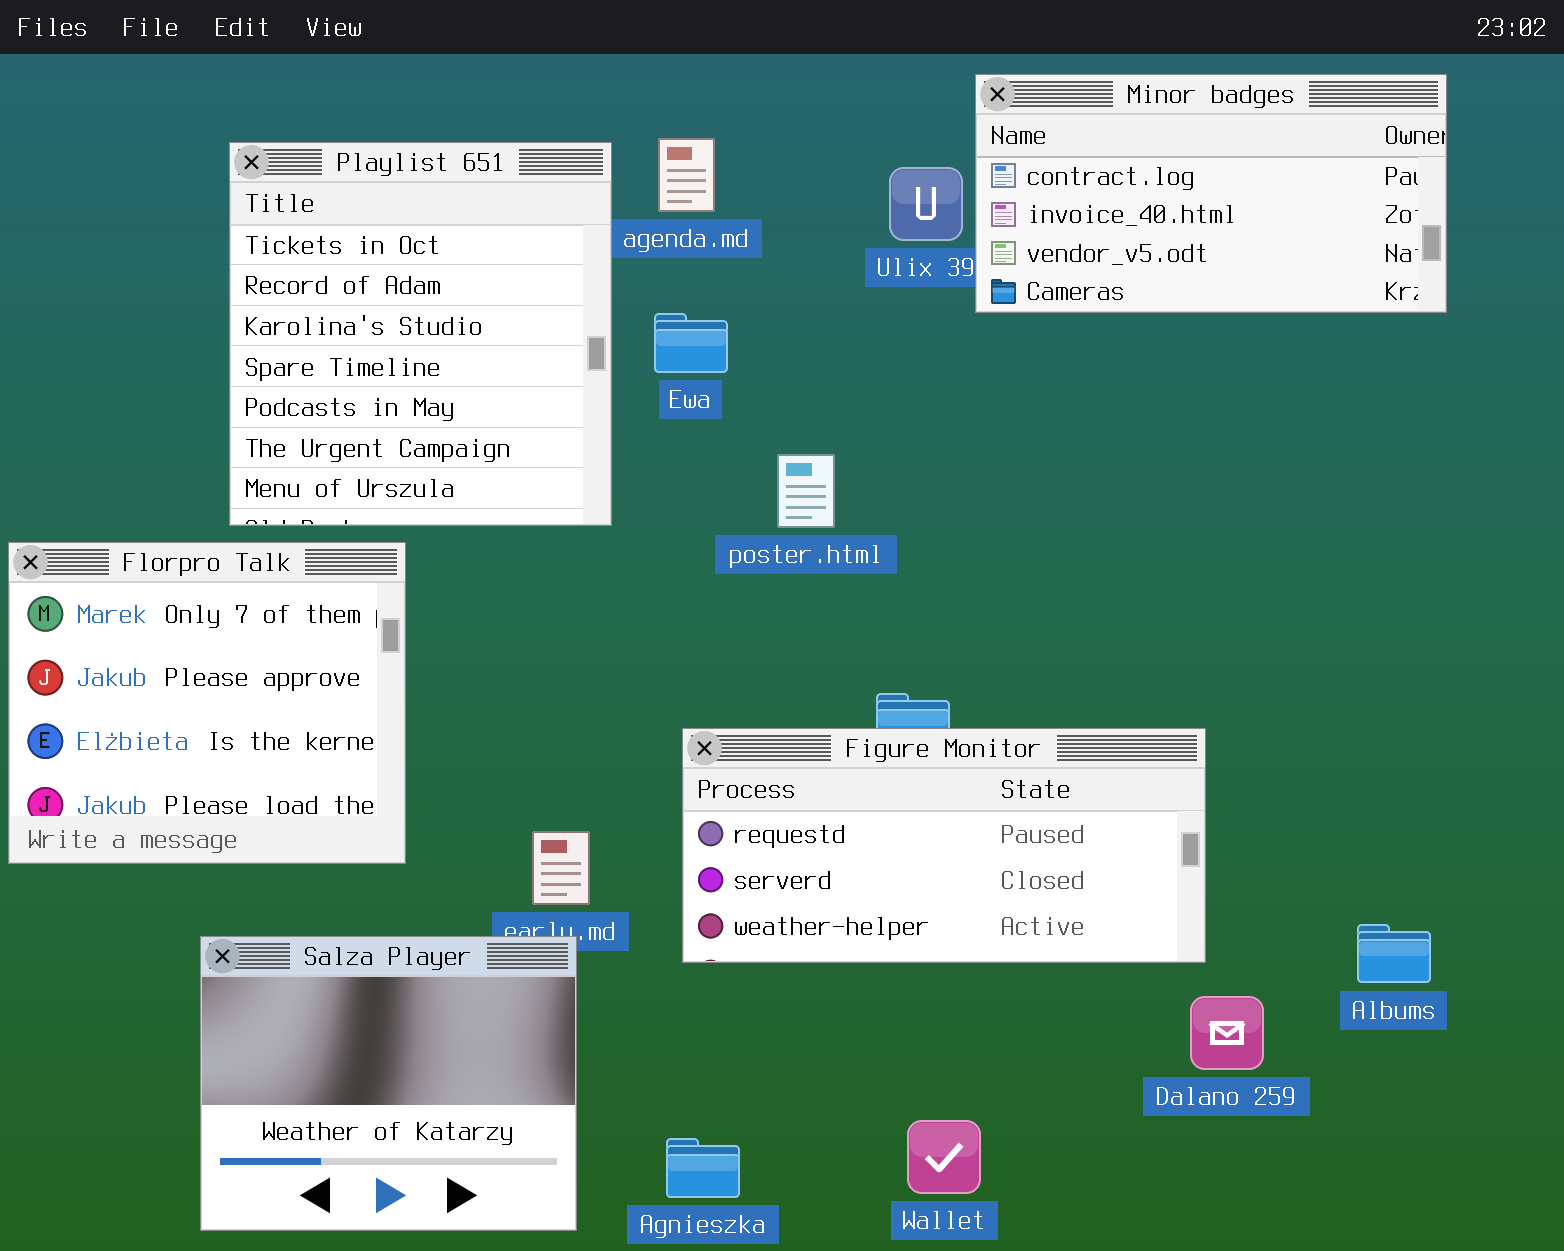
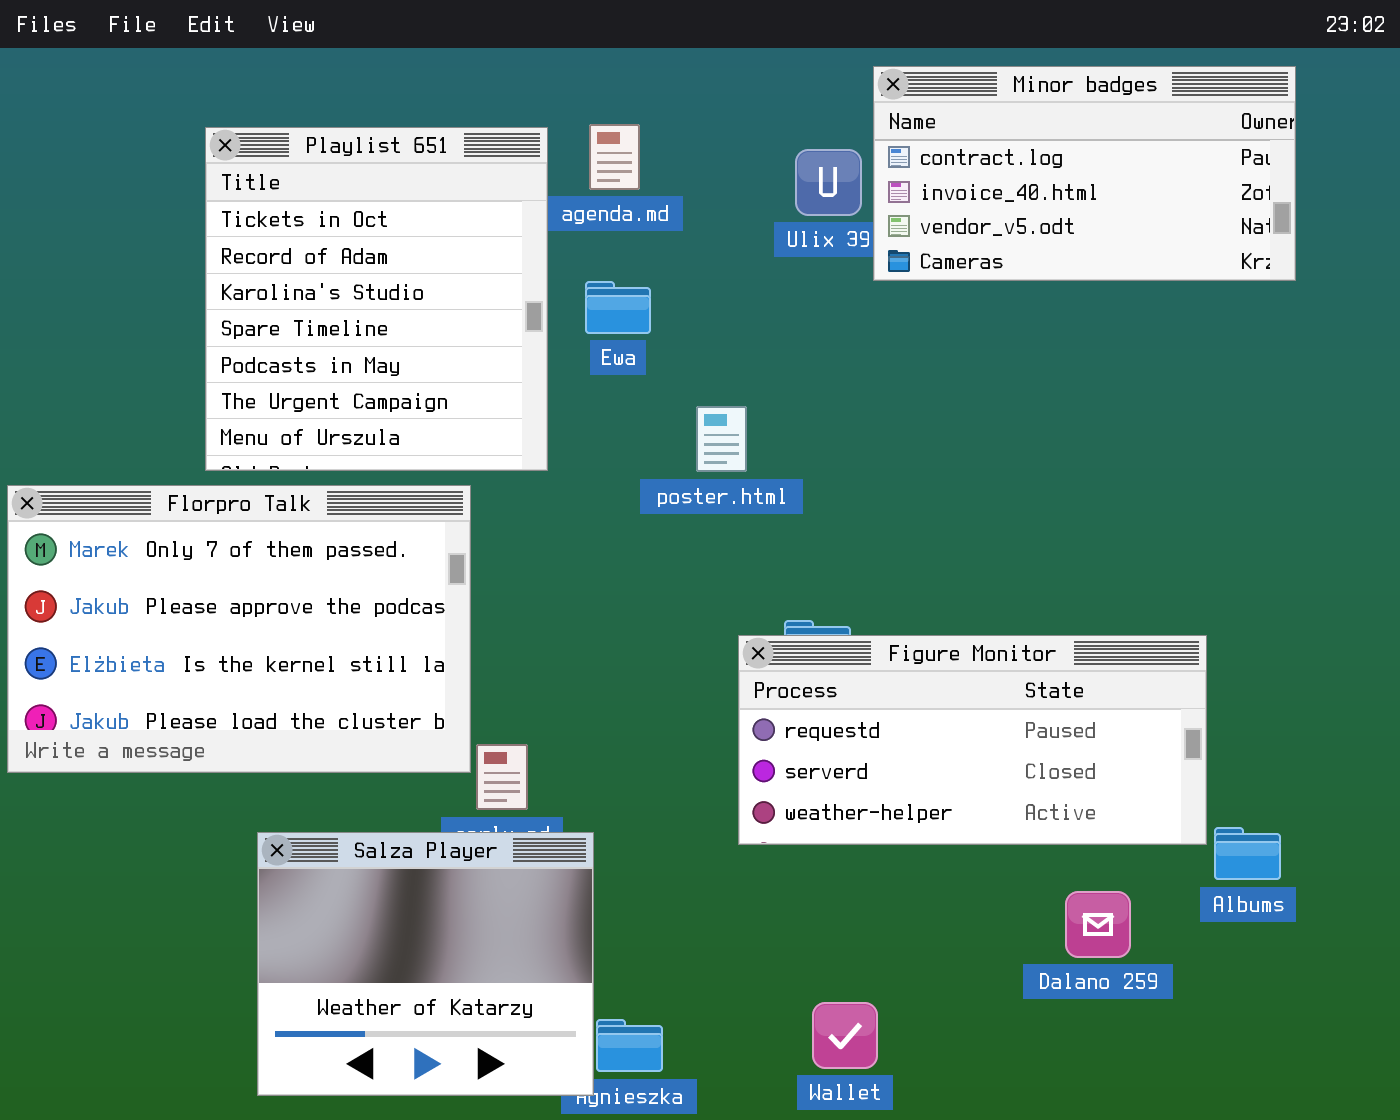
Florpro Talk: [8,542,406,864] -> [7,485,471,773], resized
Figure Monitor: [682,728,1206,963] -> [738,635,1207,845], moved
Salza Player: [200,936,577,1231] -> [257,832,594,1096], moved

